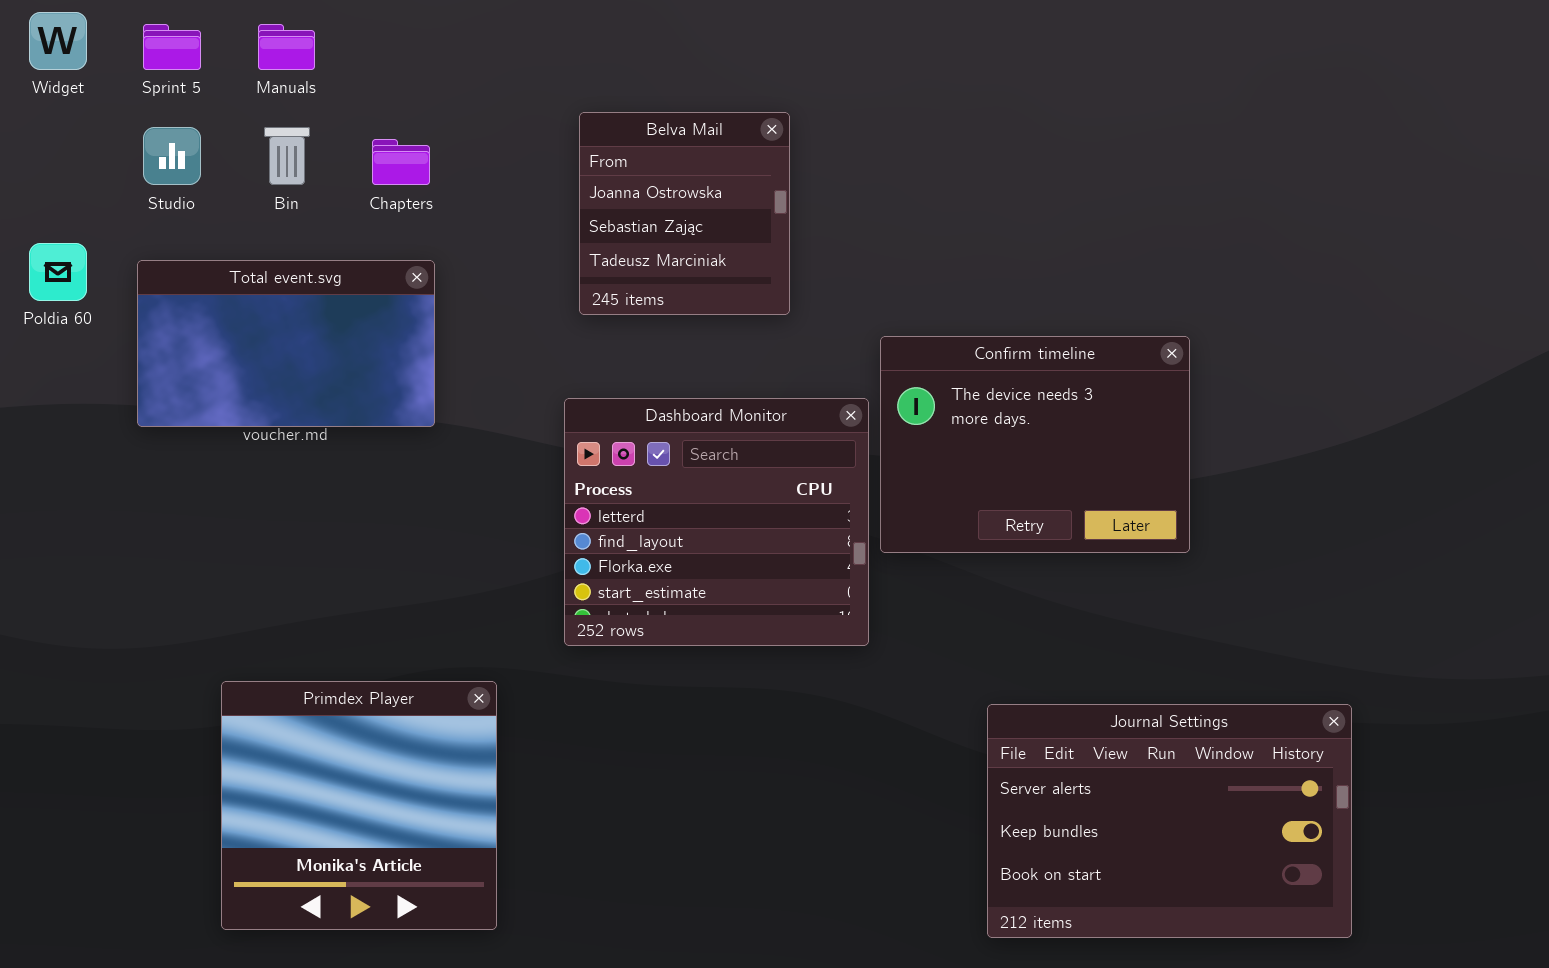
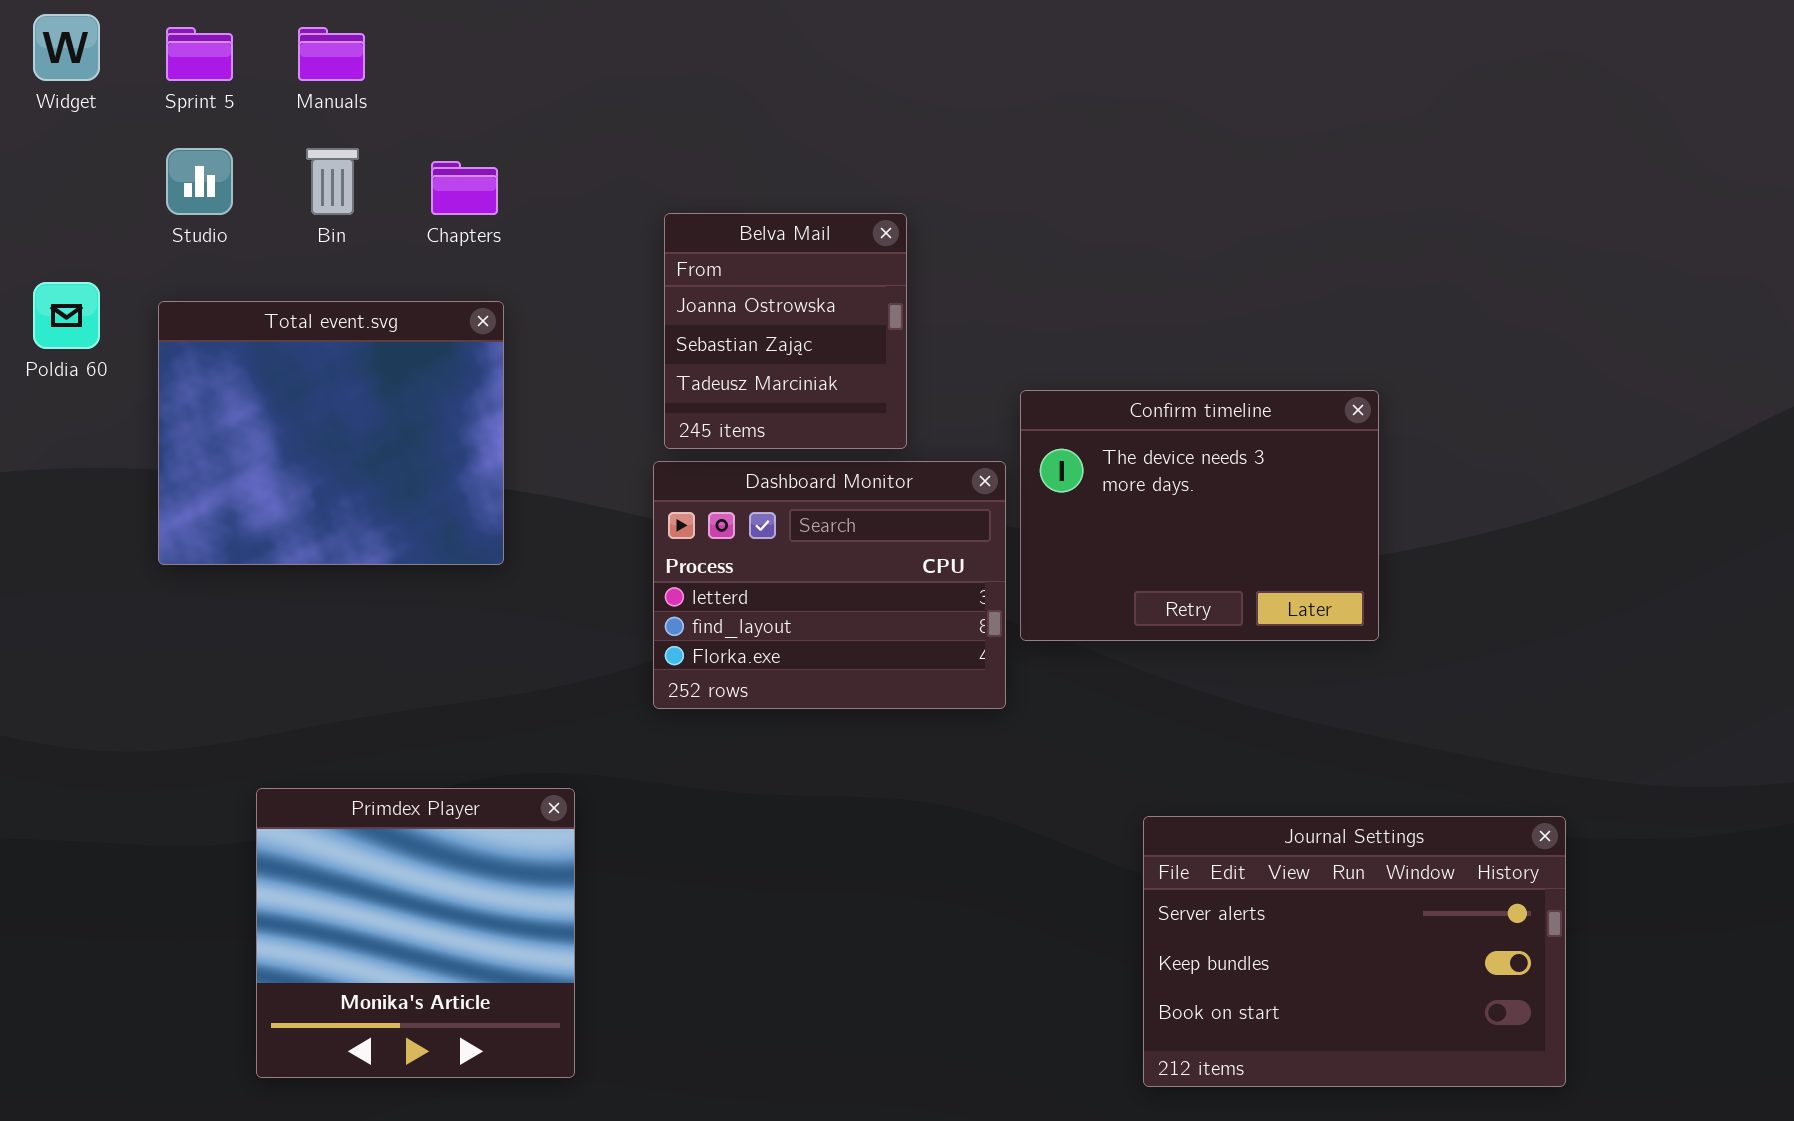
Belva Mail: [579,112,790,315] -> [664,213,907,449], moved
Total event.svg: [137,260,435,427] -> [158,301,504,565], resized
Dashboard Monitor: [564,398,869,646] -> [653,461,1006,709], resized

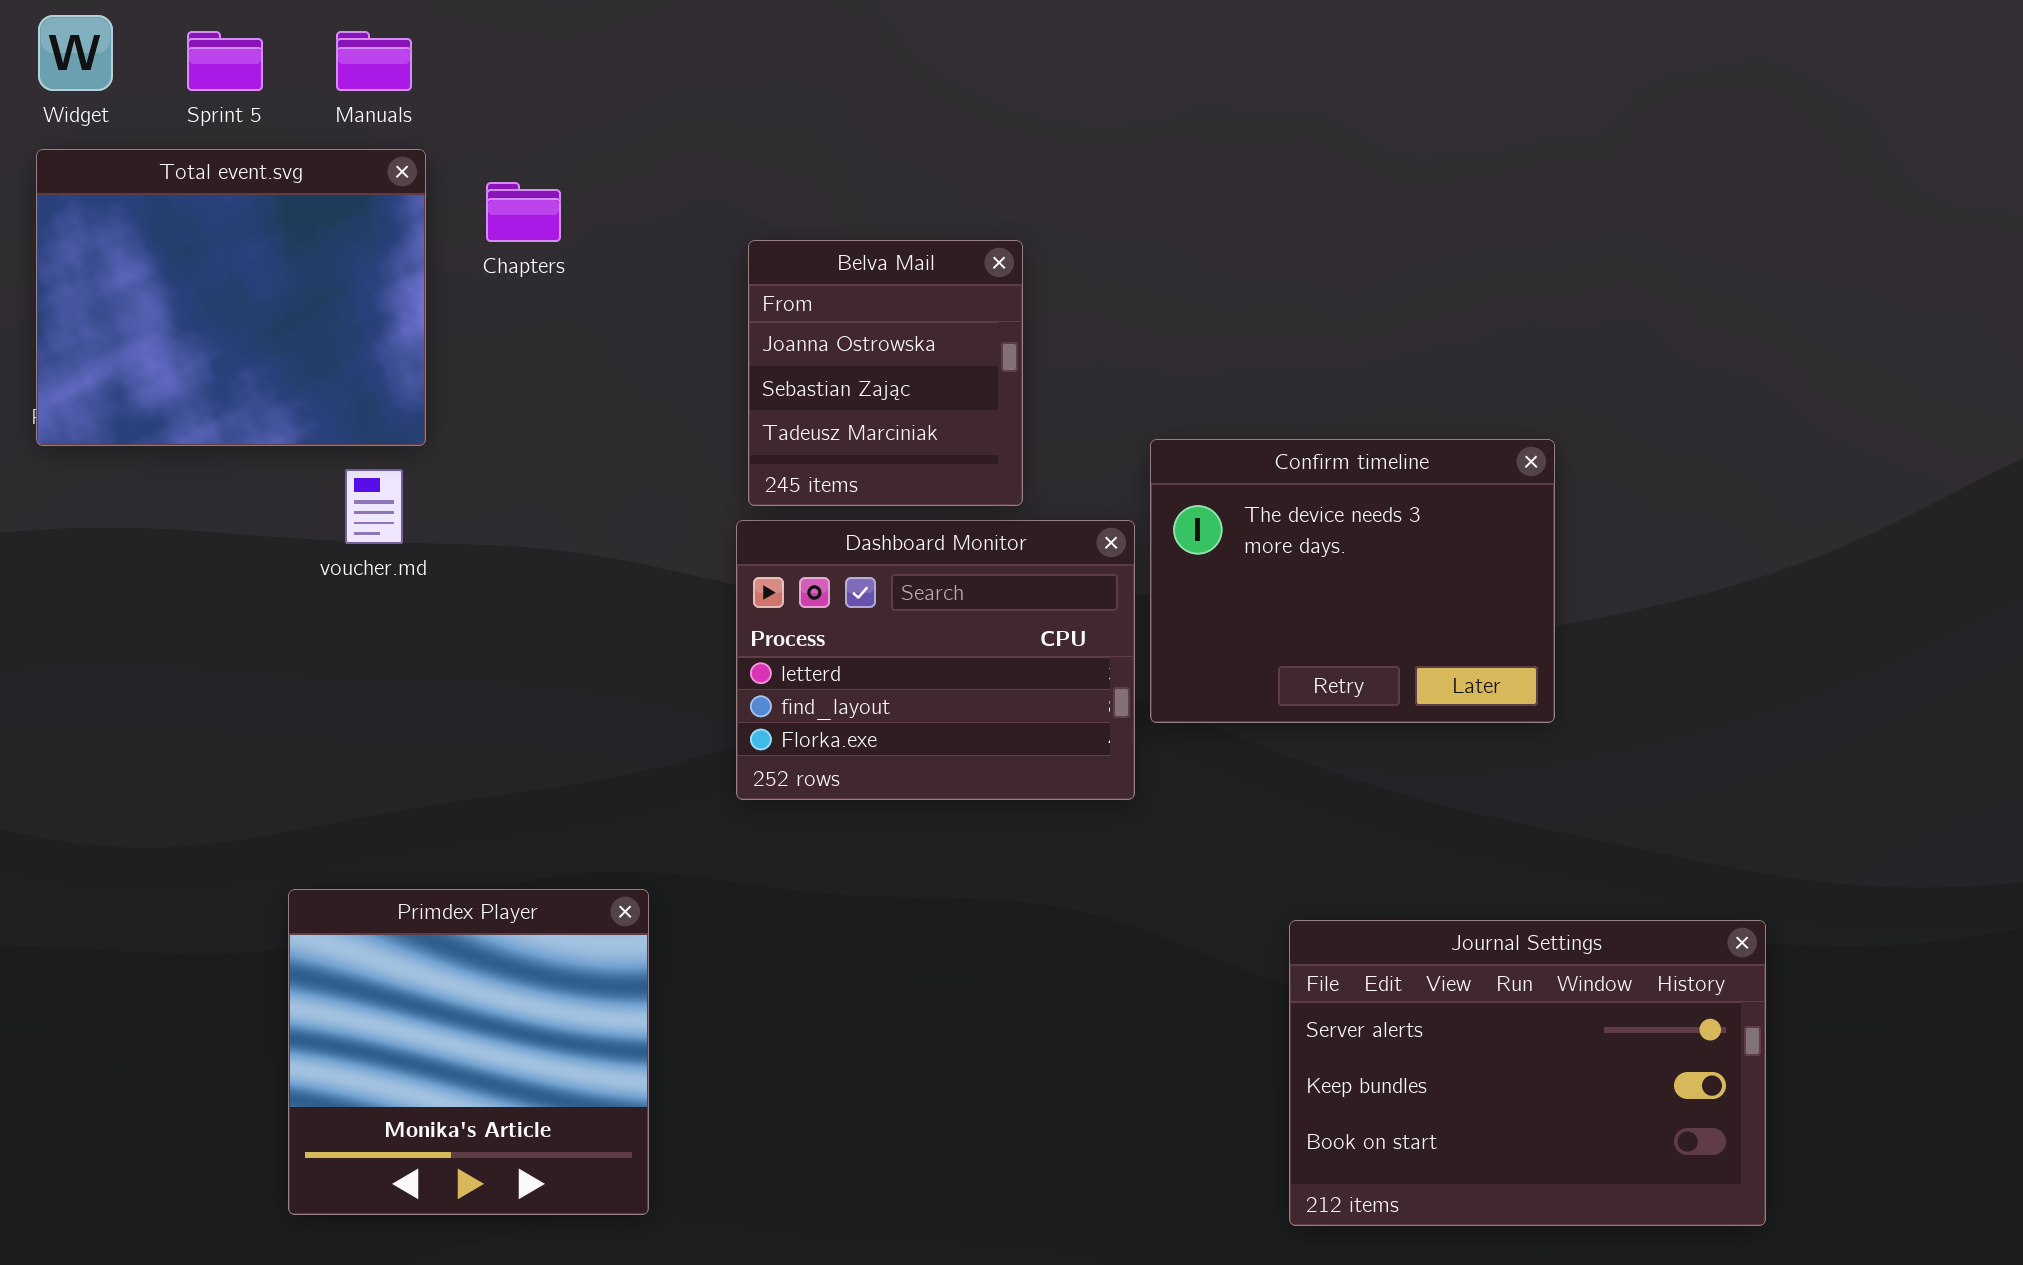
Total event.svg: [158,301,504,565] -> [36,149,426,446], moved

